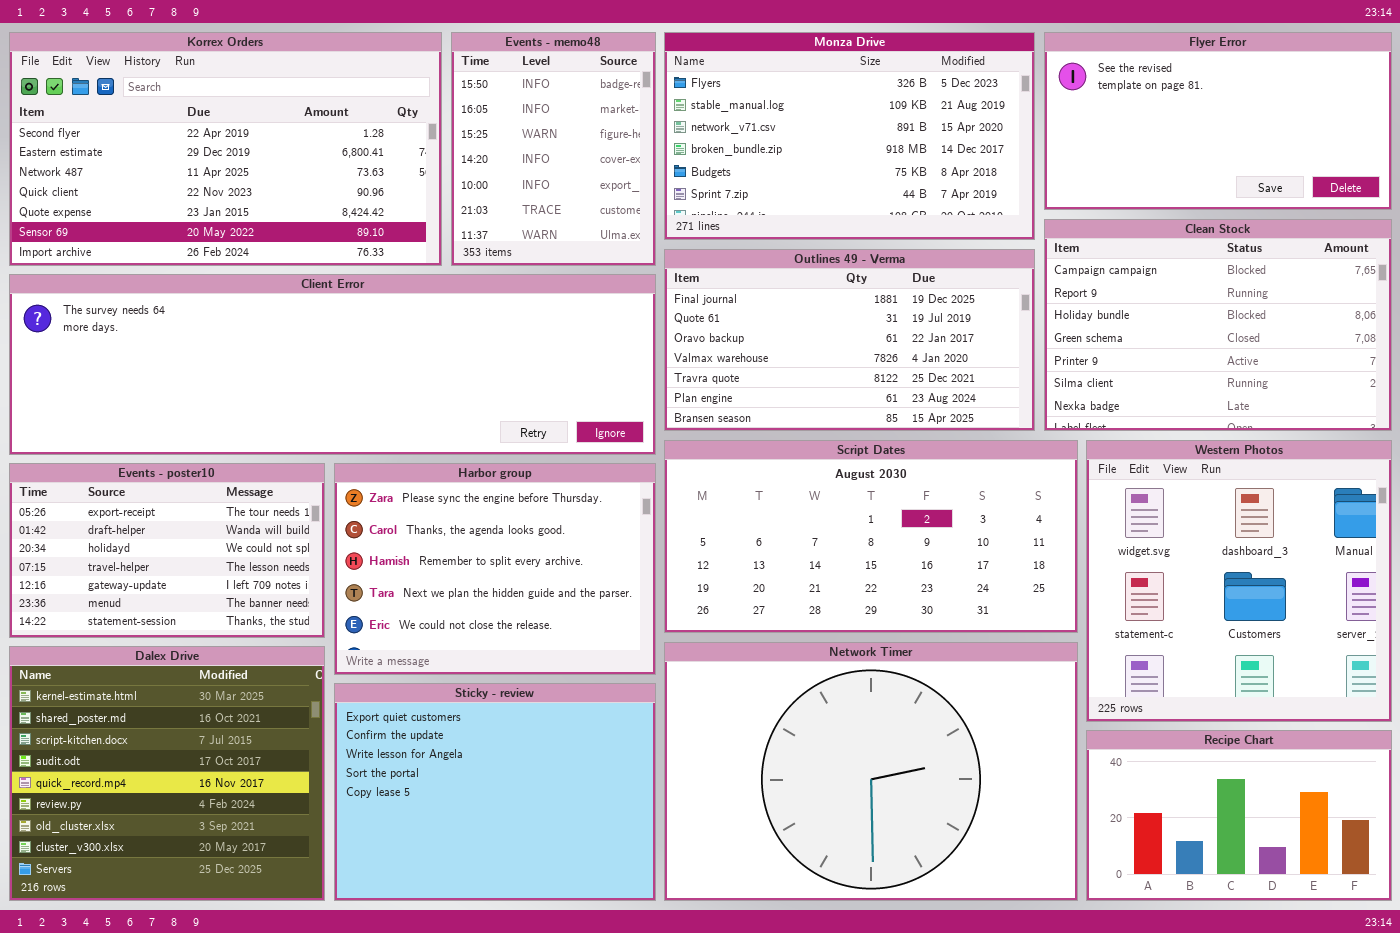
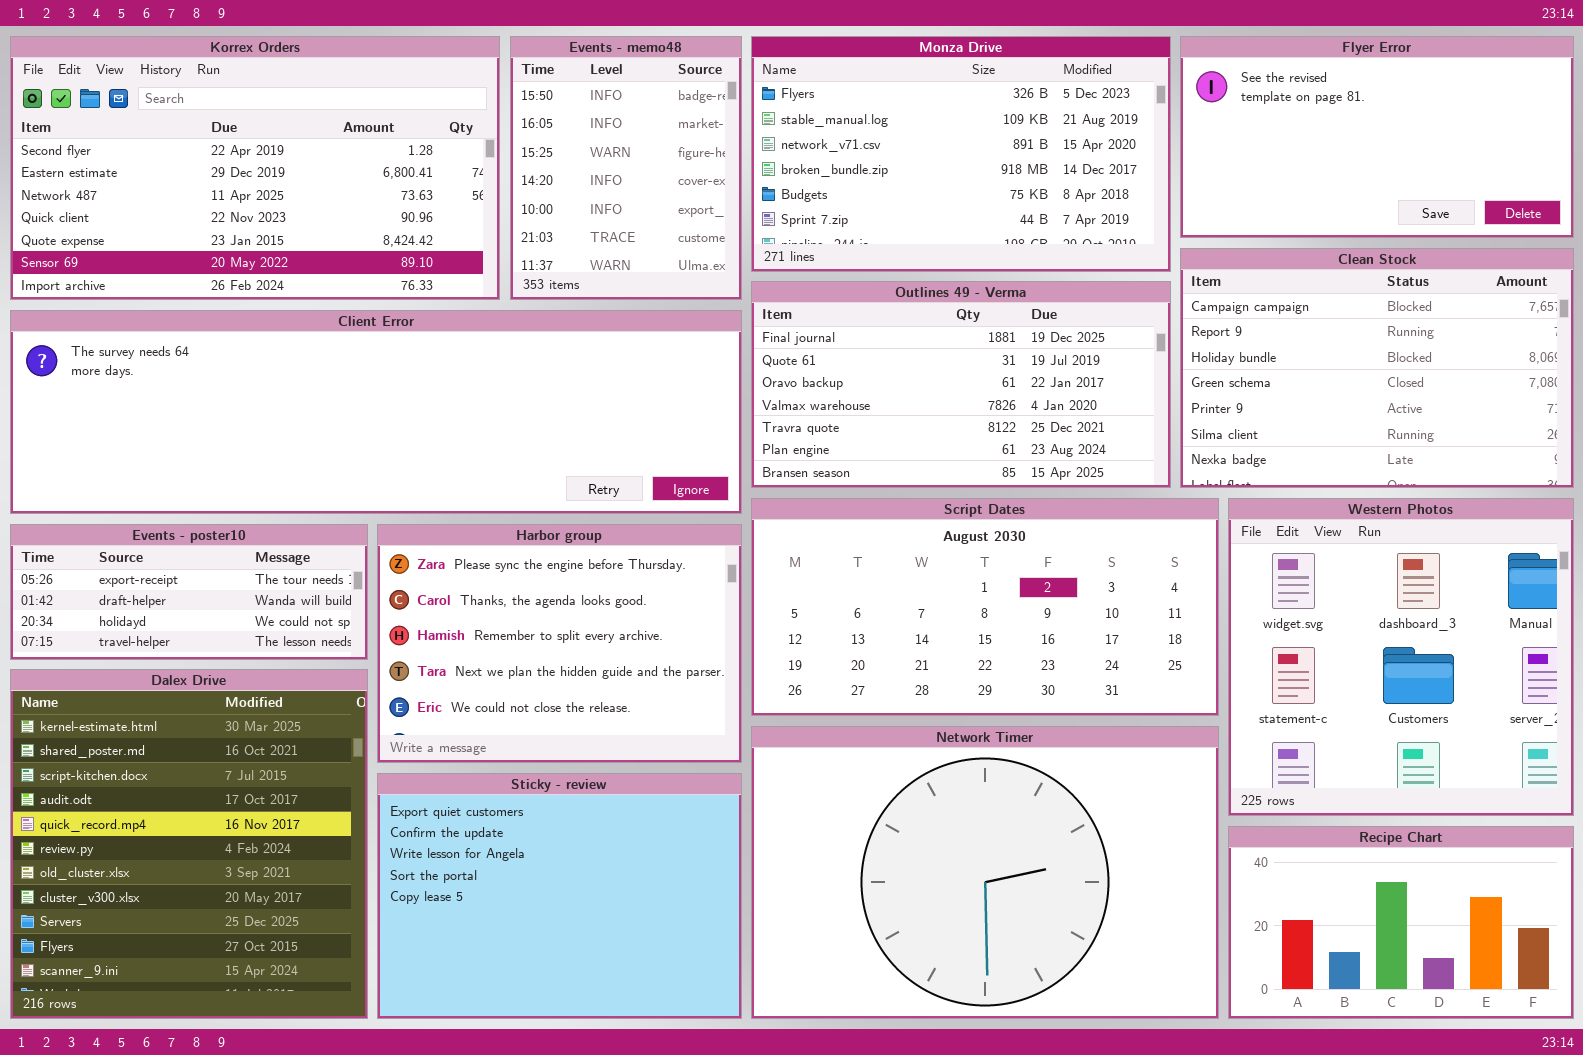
Events - poster10: [9,463,325,638] -> [10,524,368,660], resized
Dalex Drive: [9,646,325,901] -> [10,669,368,1019], resized

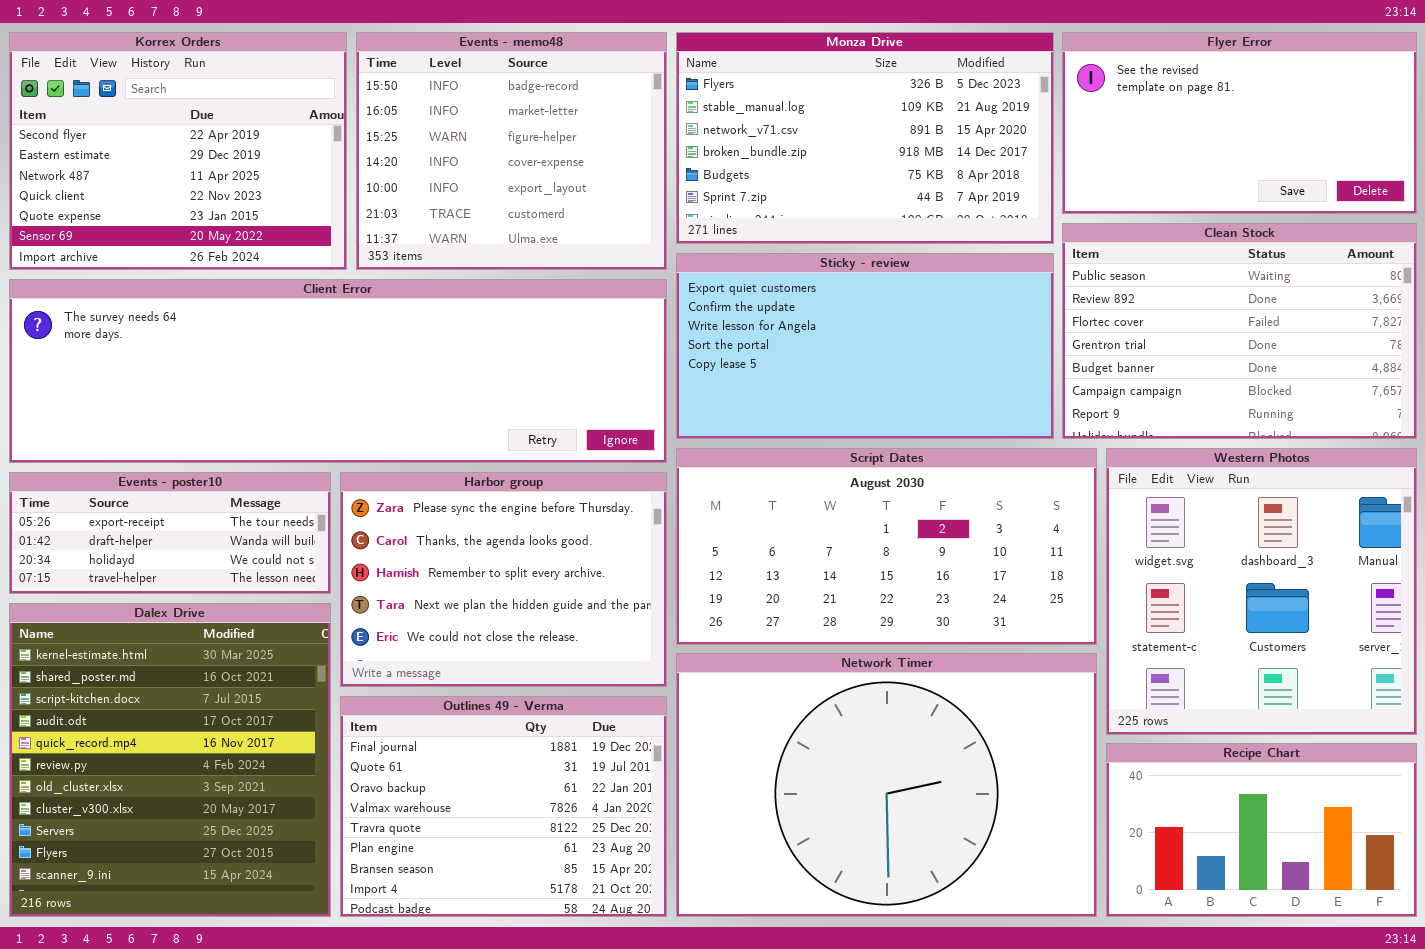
Korrex Orders: [10,36,500,300] -> [9,32,347,270], resized
Events - memo48: [510,36,742,300] -> [356,32,667,270], resized
Clean Stock: [1180,248,1574,488] -> [1062,223,1417,439], scrolled up 5 rows
Outlines 49 - Verma: [751,281,1171,488] -> [340,696,667,917], moved, resized
Sticky - review: [377,773,742,1019] -> [676,253,1054,439], moved, resized

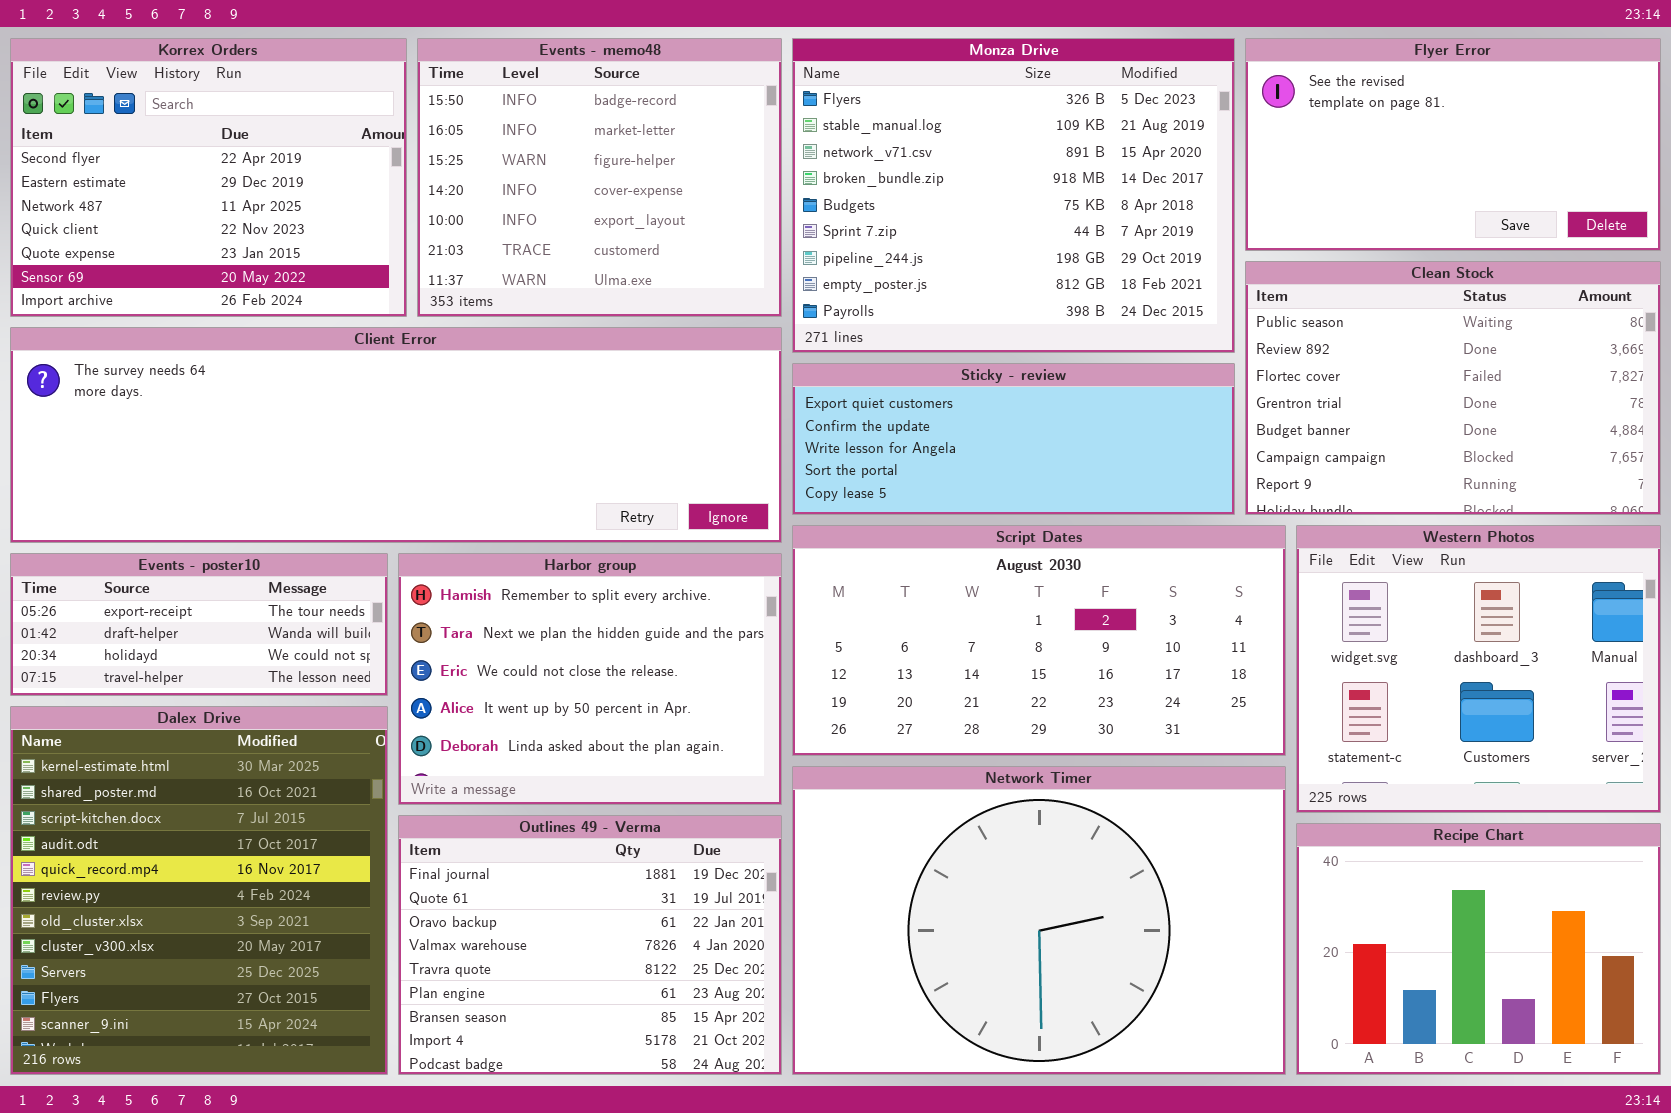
Monza Drive: [676,32,1054,244] -> [792,38,1235,353], resized
Sticky - review: [676,253,1054,439] -> [792,363,1235,515], resized
Western Photos: [1106,448,1417,735] -> [1296,525,1661,813], resized
Harbor group: [340,472,667,687] -> [398,553,782,805], scrolled down 2 rows
Recipe Chart: [1106,743,1417,917] -> [1296,823,1661,1075], resized

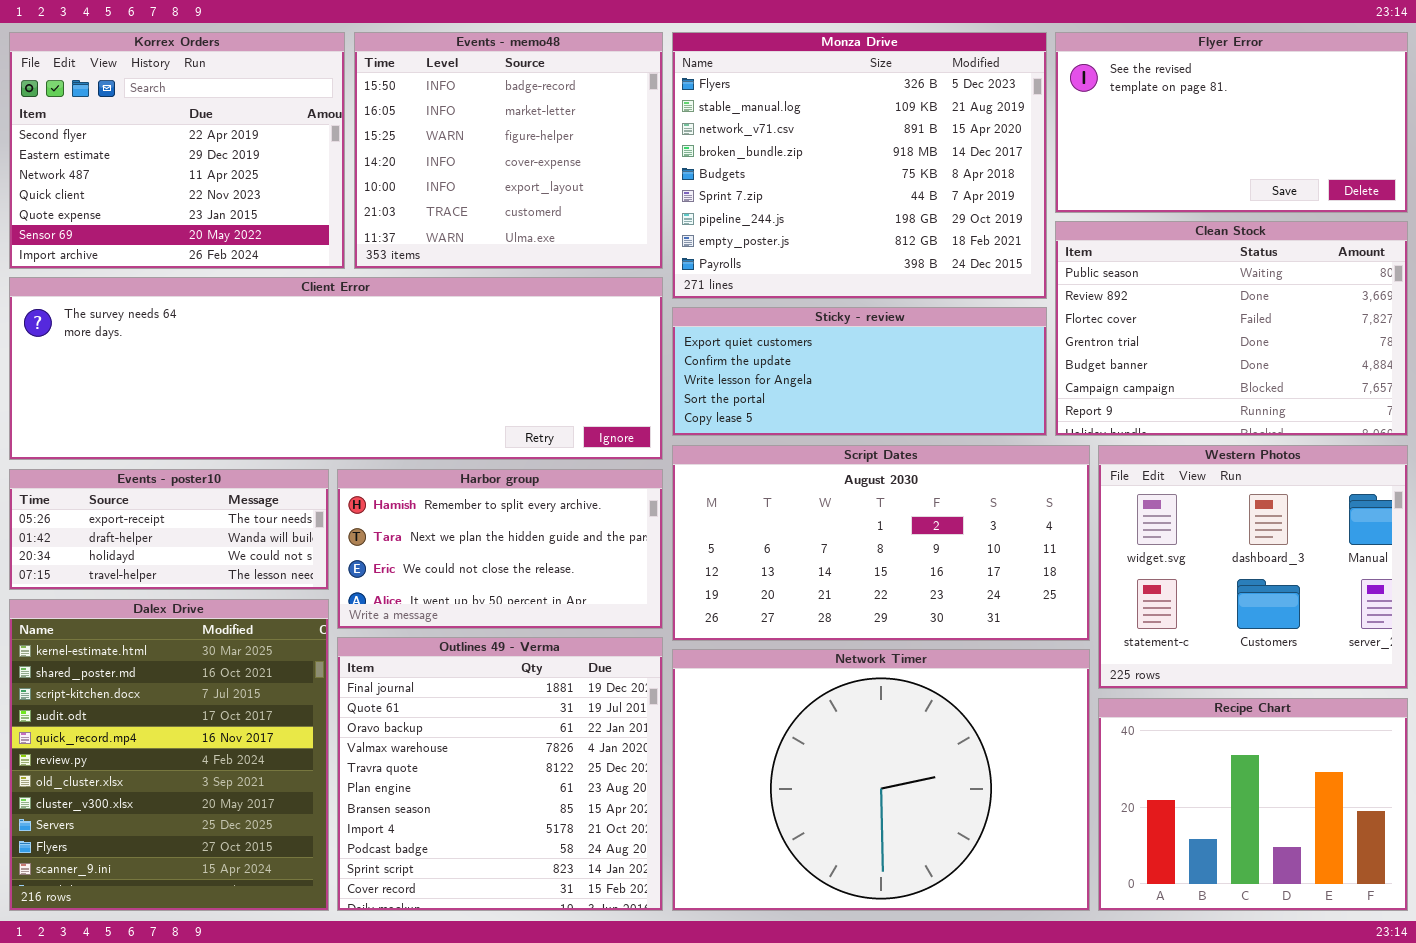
Harbor group: [398,553,782,805] -> [337,469,663,629], resized
Outlines 49 - Verma: [398,815,782,1075] -> [337,637,663,911], resized

